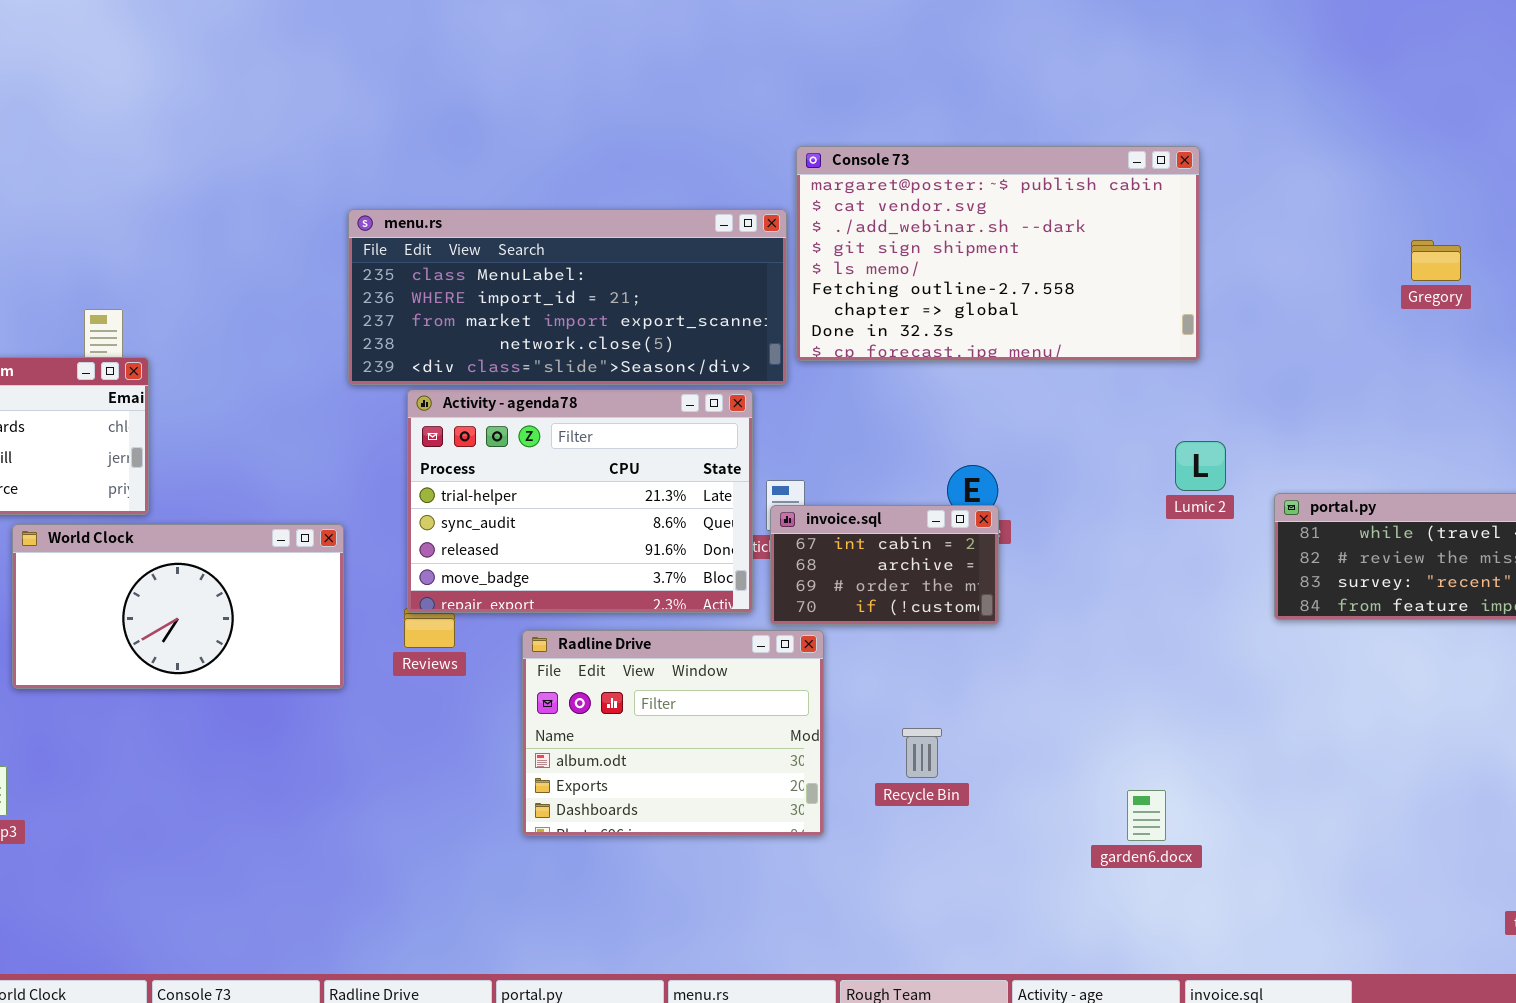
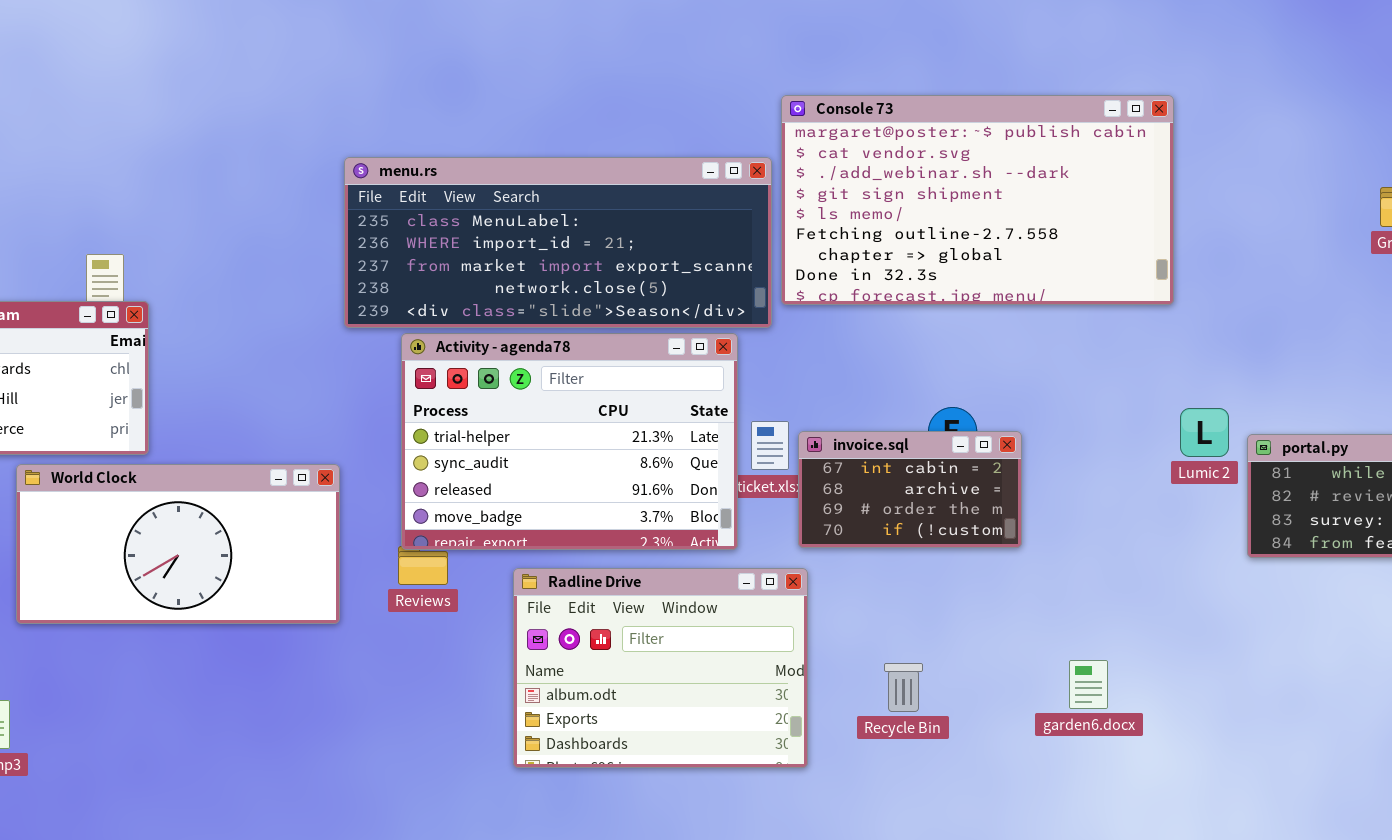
Lumic 2: [1175,441,1226,491] -> [1180,408,1229,457], moved
invoice.sql: [770,505,999,625] -> [798,431,1022,548], moved
garden6.docx: [1127,790,1166,841] -> [1069,660,1108,709], moved

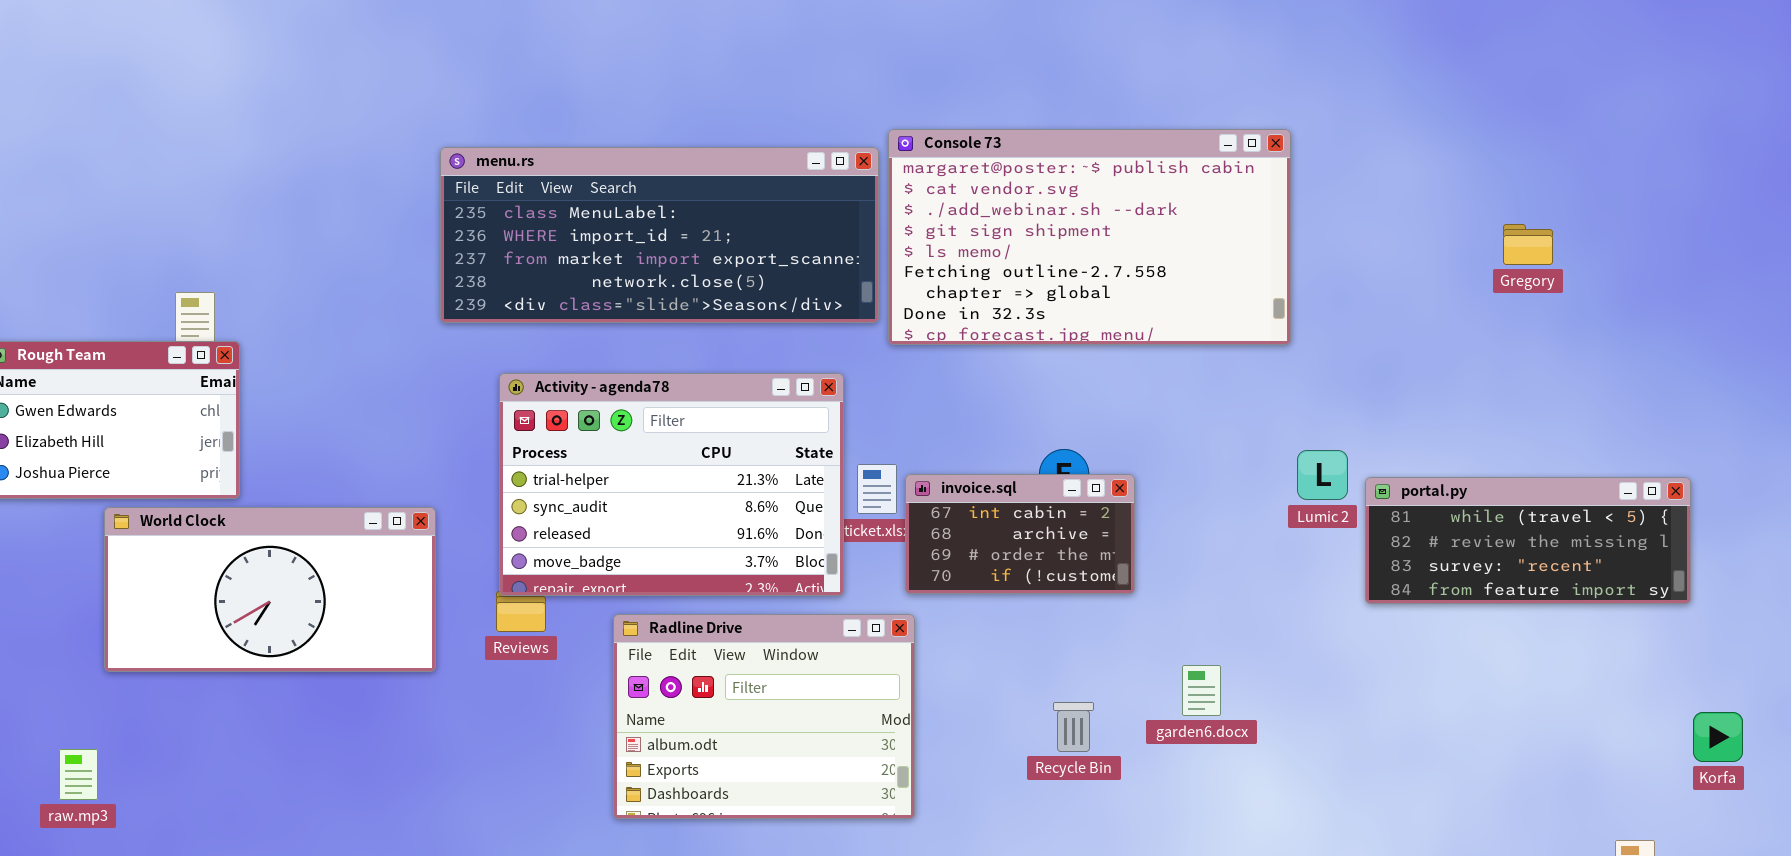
menu.rs: [344,157,772,328] -> [440,147,879,323], moved
garden6.docx: [1069,660,1108,709] -> [1182,665,1221,716], moved
Recycle Bin: [884,663,923,712] -> [1053,702,1094,752], moved

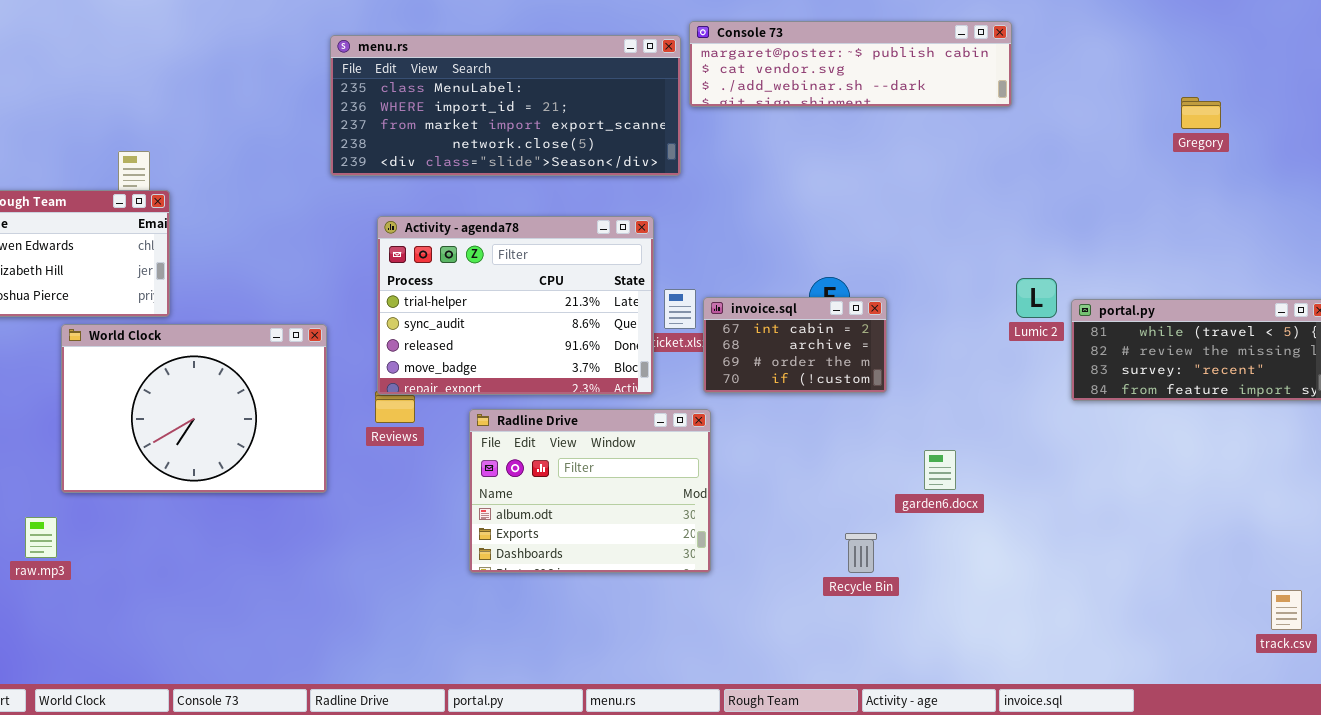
Console 73: [888,129,1291,345] -> [689,21,1012,107], resized
World Clock: [104,507,436,672] -> [61,324,327,493], resized
Recycle Bin: [1053,702,1094,752] -> [845,533,877,573], moved

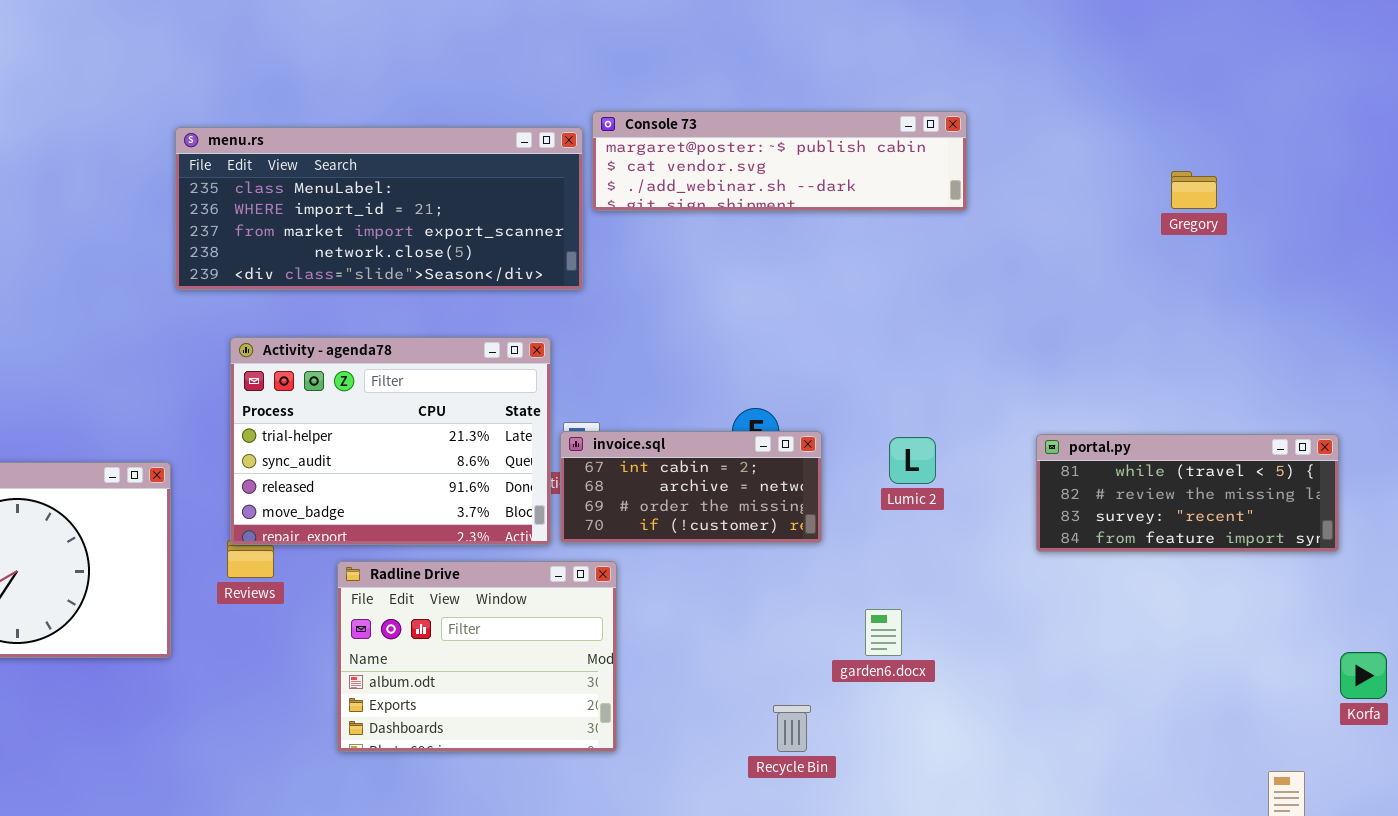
Gregory: [1181,97,1221,129] -> [1171,171,1217,209], moved
Lumic 2: [1016,278,1057,318] -> [889,437,936,484], moved
invoice.sql: [703,297,887,393] -> [560,431,822,543], resized

